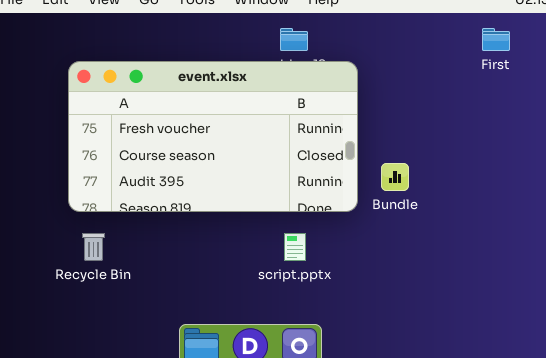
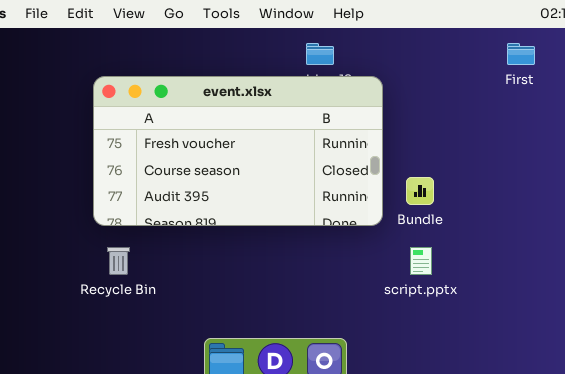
script.pptx: [284,233,306,261] -> [410,247,432,275], moved

